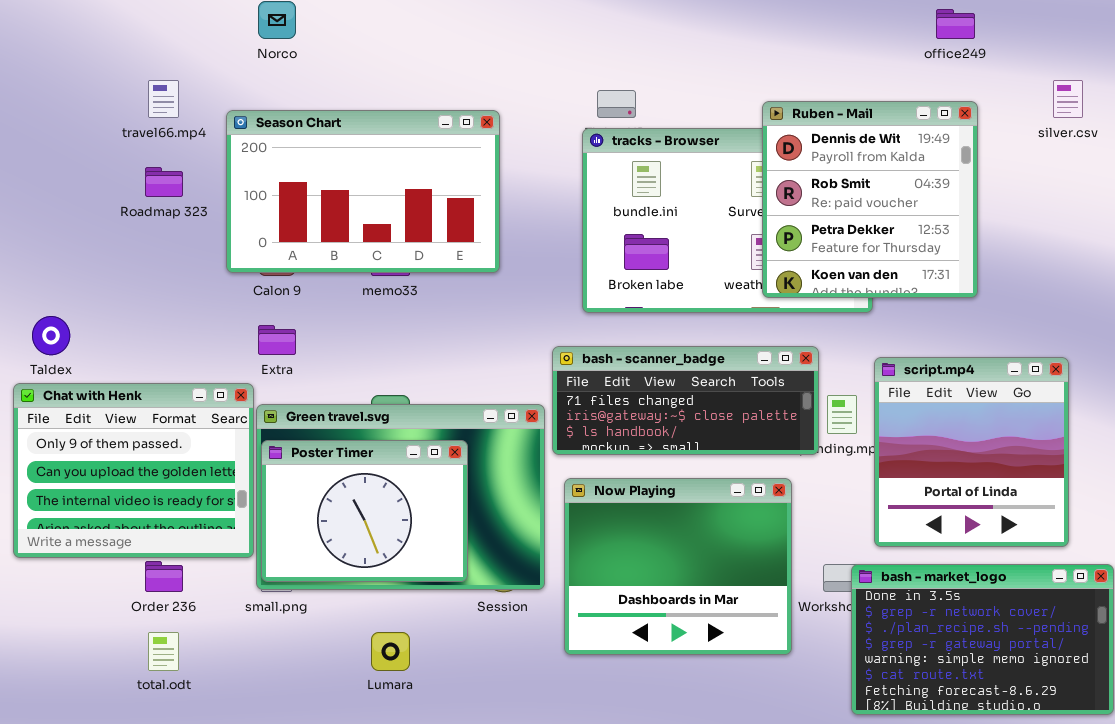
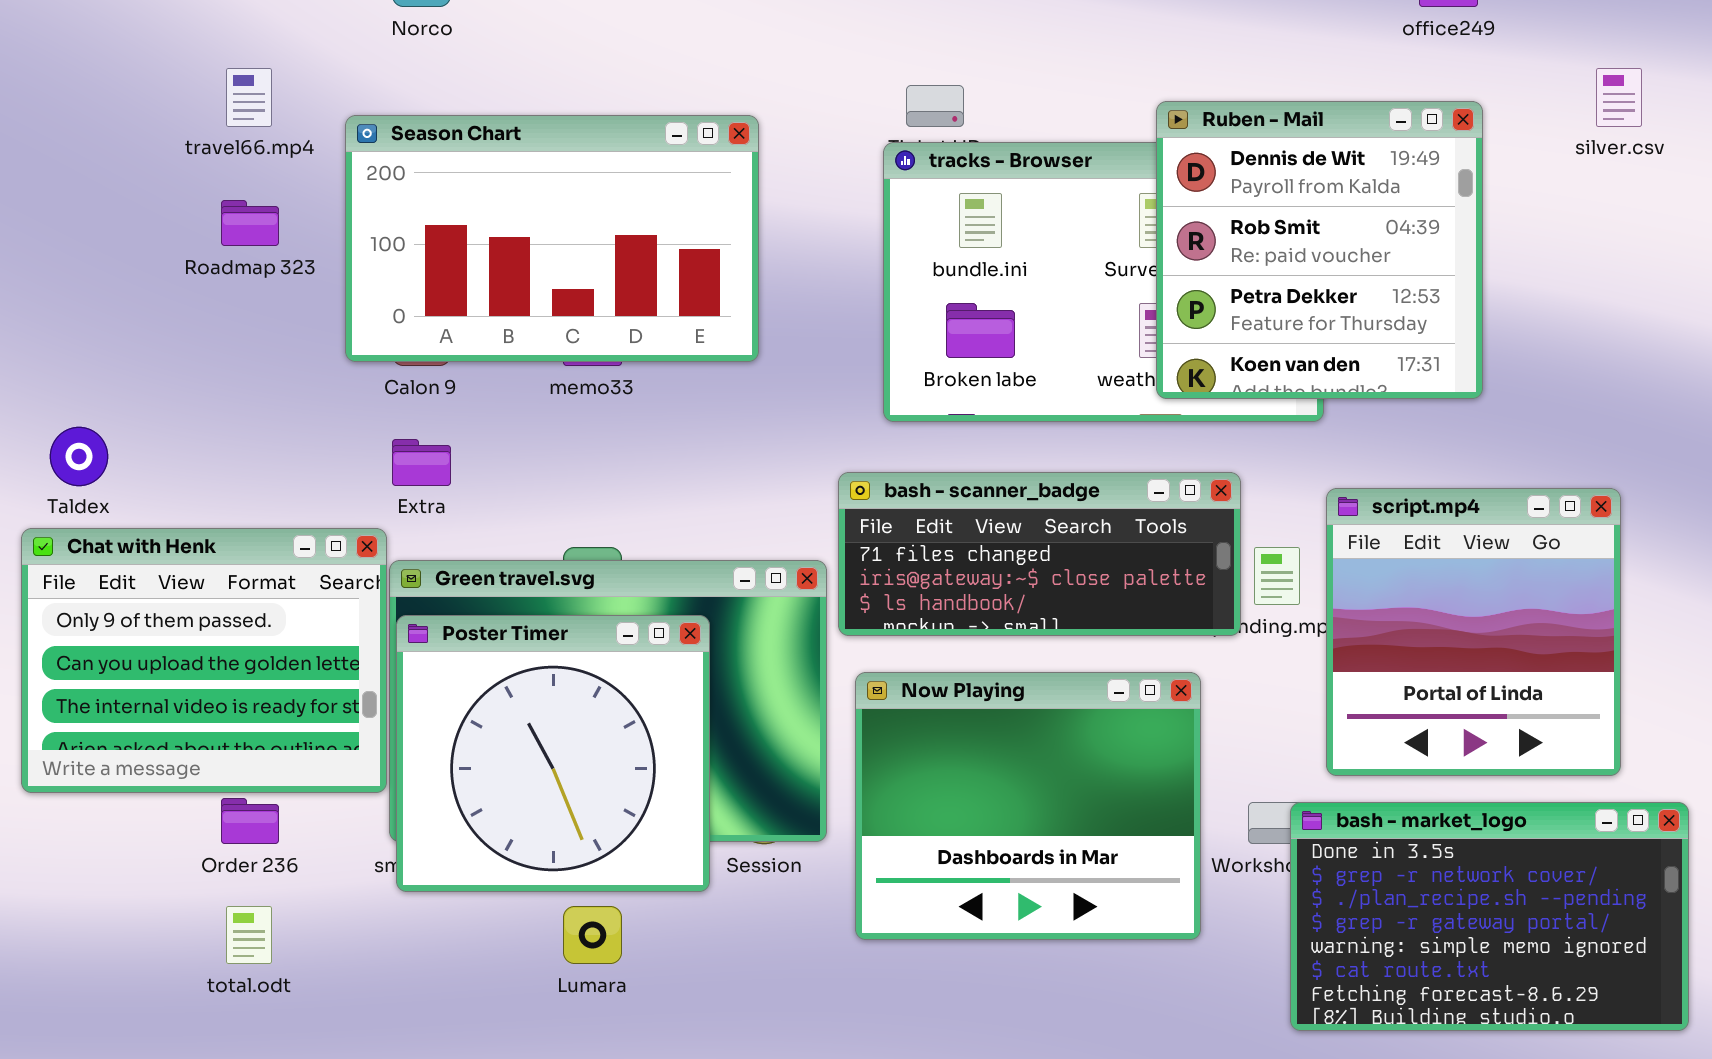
Poster Timer: [261,440,468,582] -> [396,615,710,892], resized

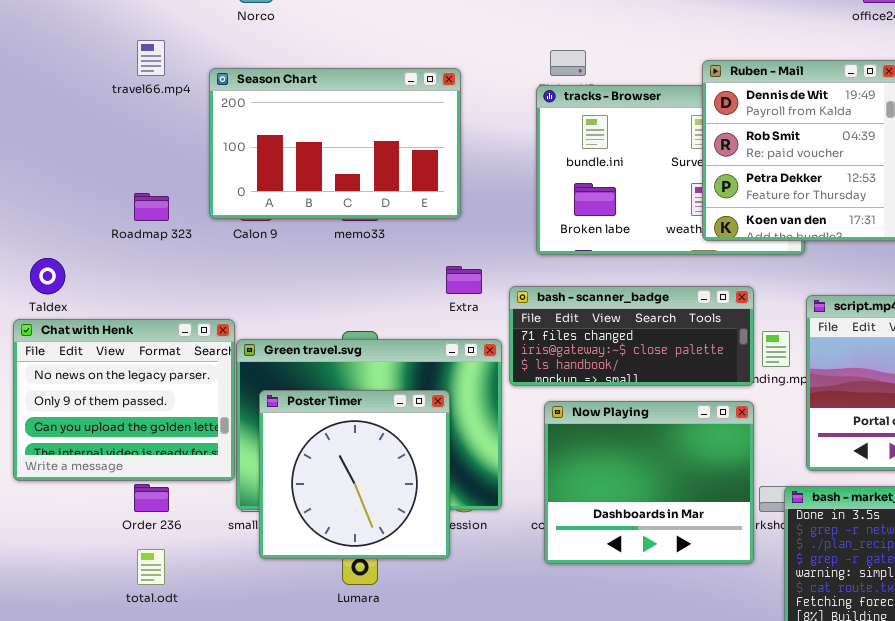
Roadmap 323: [221,200,279,246] -> [134,193,169,221], moved
Extra: [392,439,451,486] -> [446,266,482,294], moved
Chat with Henk: [21,528,387,793] -> [13,319,235,481], scrolled up 1 row
Poster Timer: [396,615,710,892] -> [259,390,450,559], moved
Now Playing: [855,672,1201,940] -> [544,401,754,564], moved

